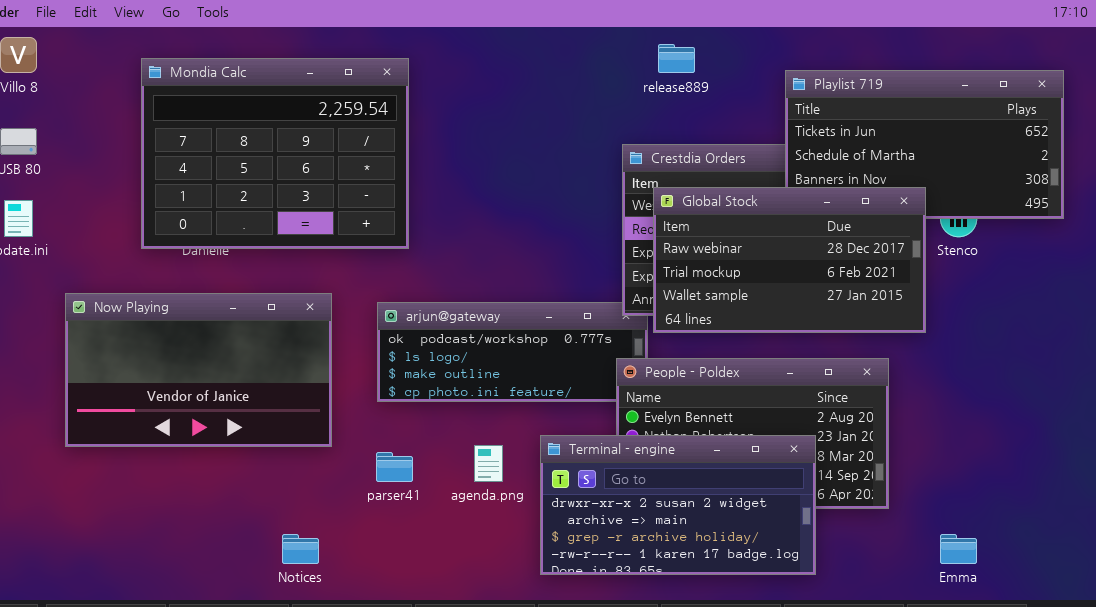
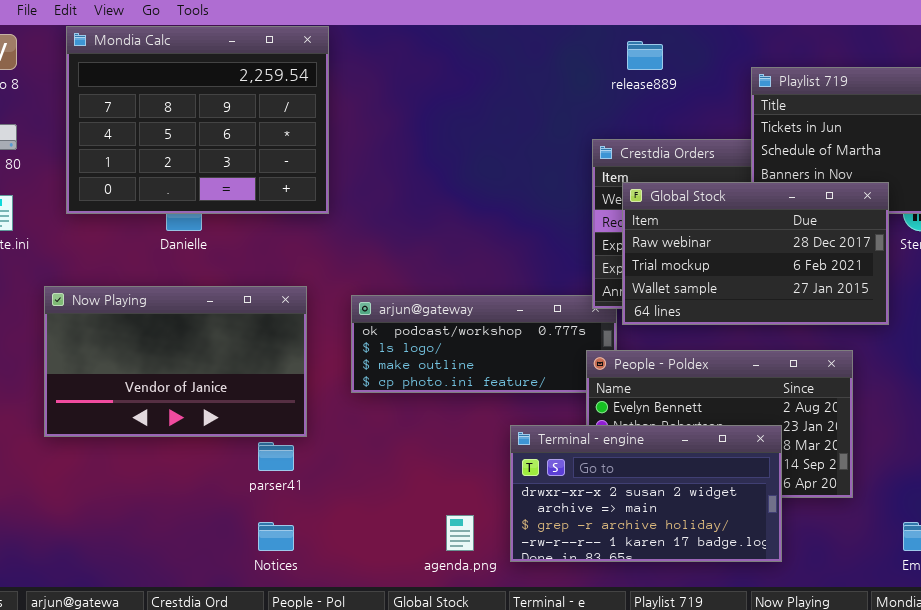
Mondia Calc: [141,58,409,249] -> [66,26,329,214], moved
agenda.png: [474,445,503,482] -> [446,515,474,551], moved
parser41: [376,452,413,482] -> [258,442,294,471], moved

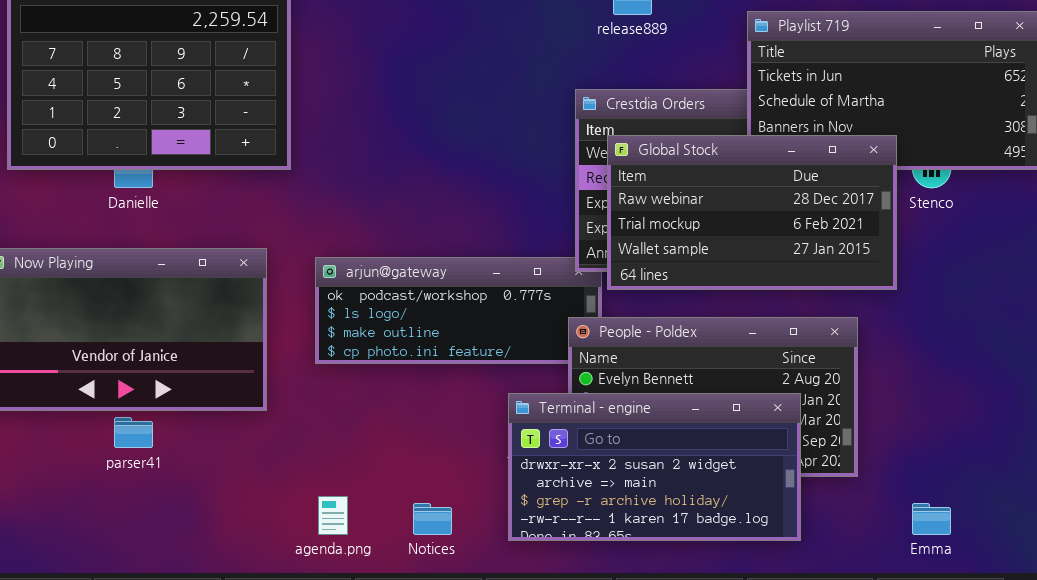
Terminal - engine: [510,425,782,562] -> [508,393,801,541], moved
parser41: [258,442,294,471] -> [114,417,153,448], moved
agenda.png: [446,515,474,551] -> [318,496,348,535], moved
Notices: [258,522,294,551] -> [413,503,452,535], moved

